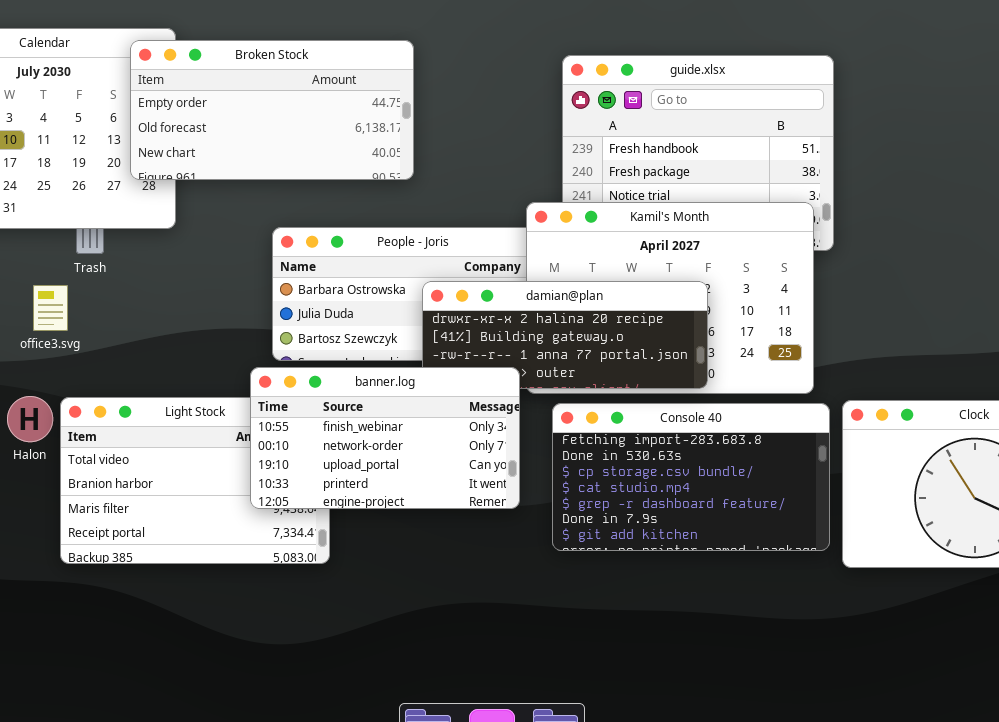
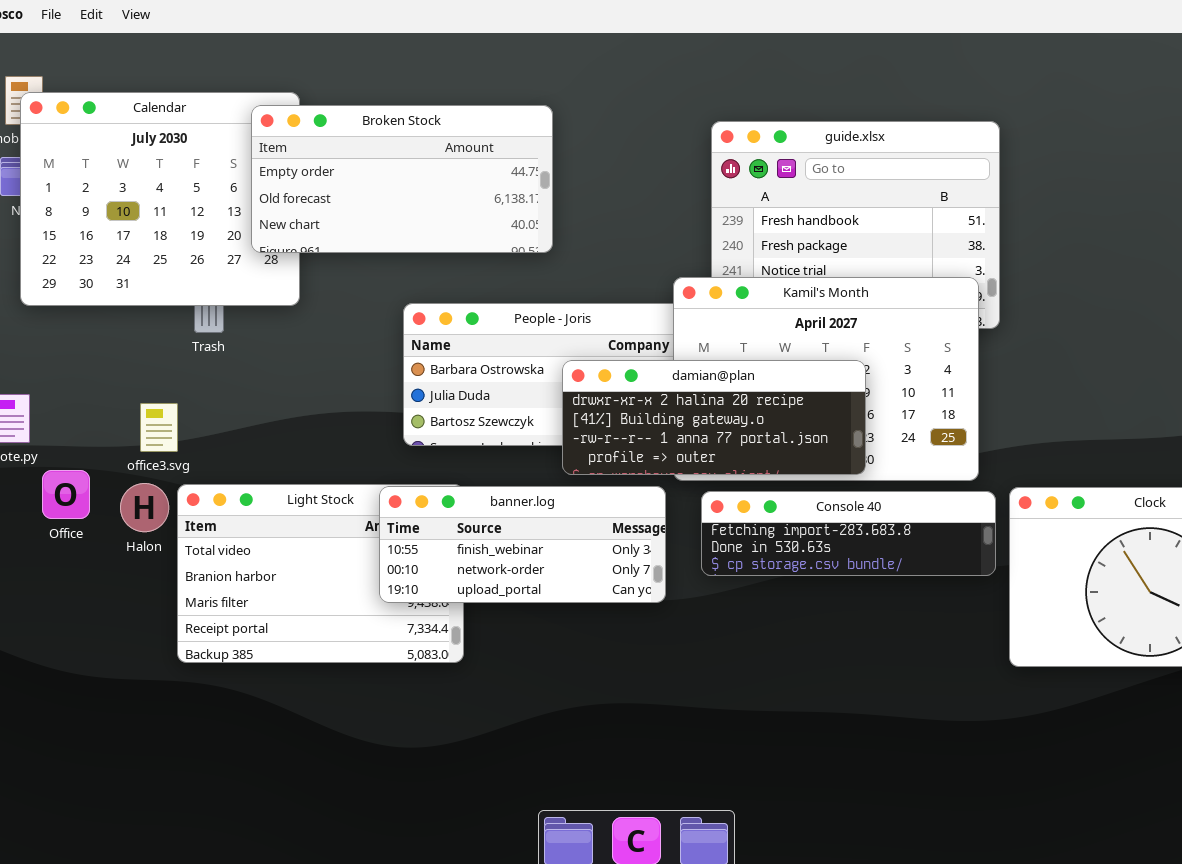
office3.svg: [33,285,68,331] -> [140,403,178,452], moved
banner.log: [250,367,520,509] -> [379,486,666,603], resized
Console 40: [552,403,830,551] -> [701,491,996,576], resized

